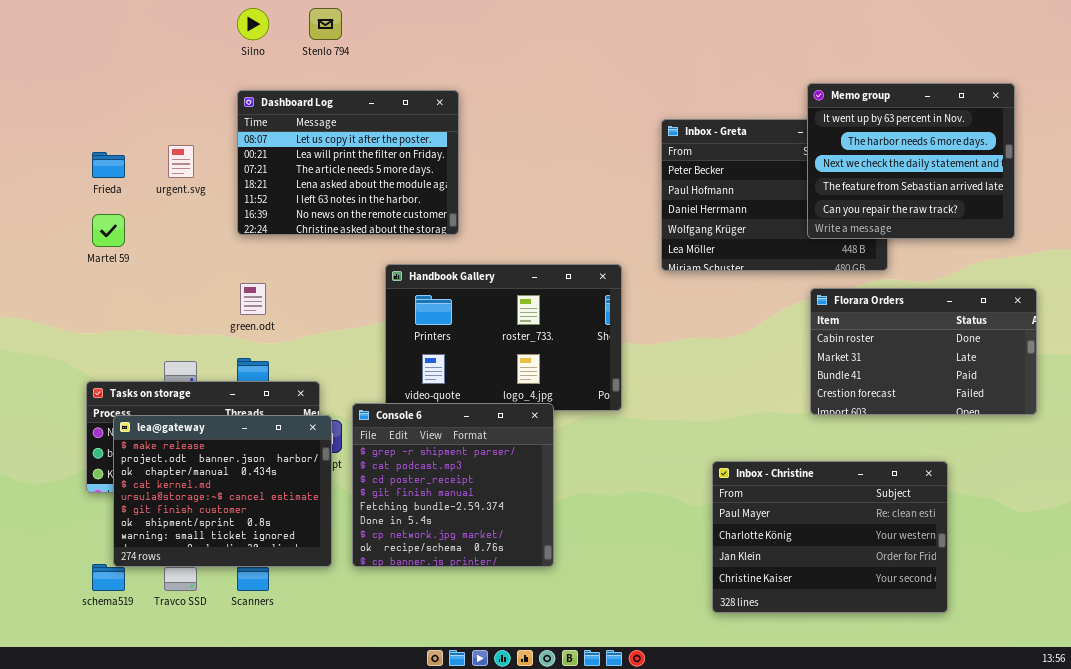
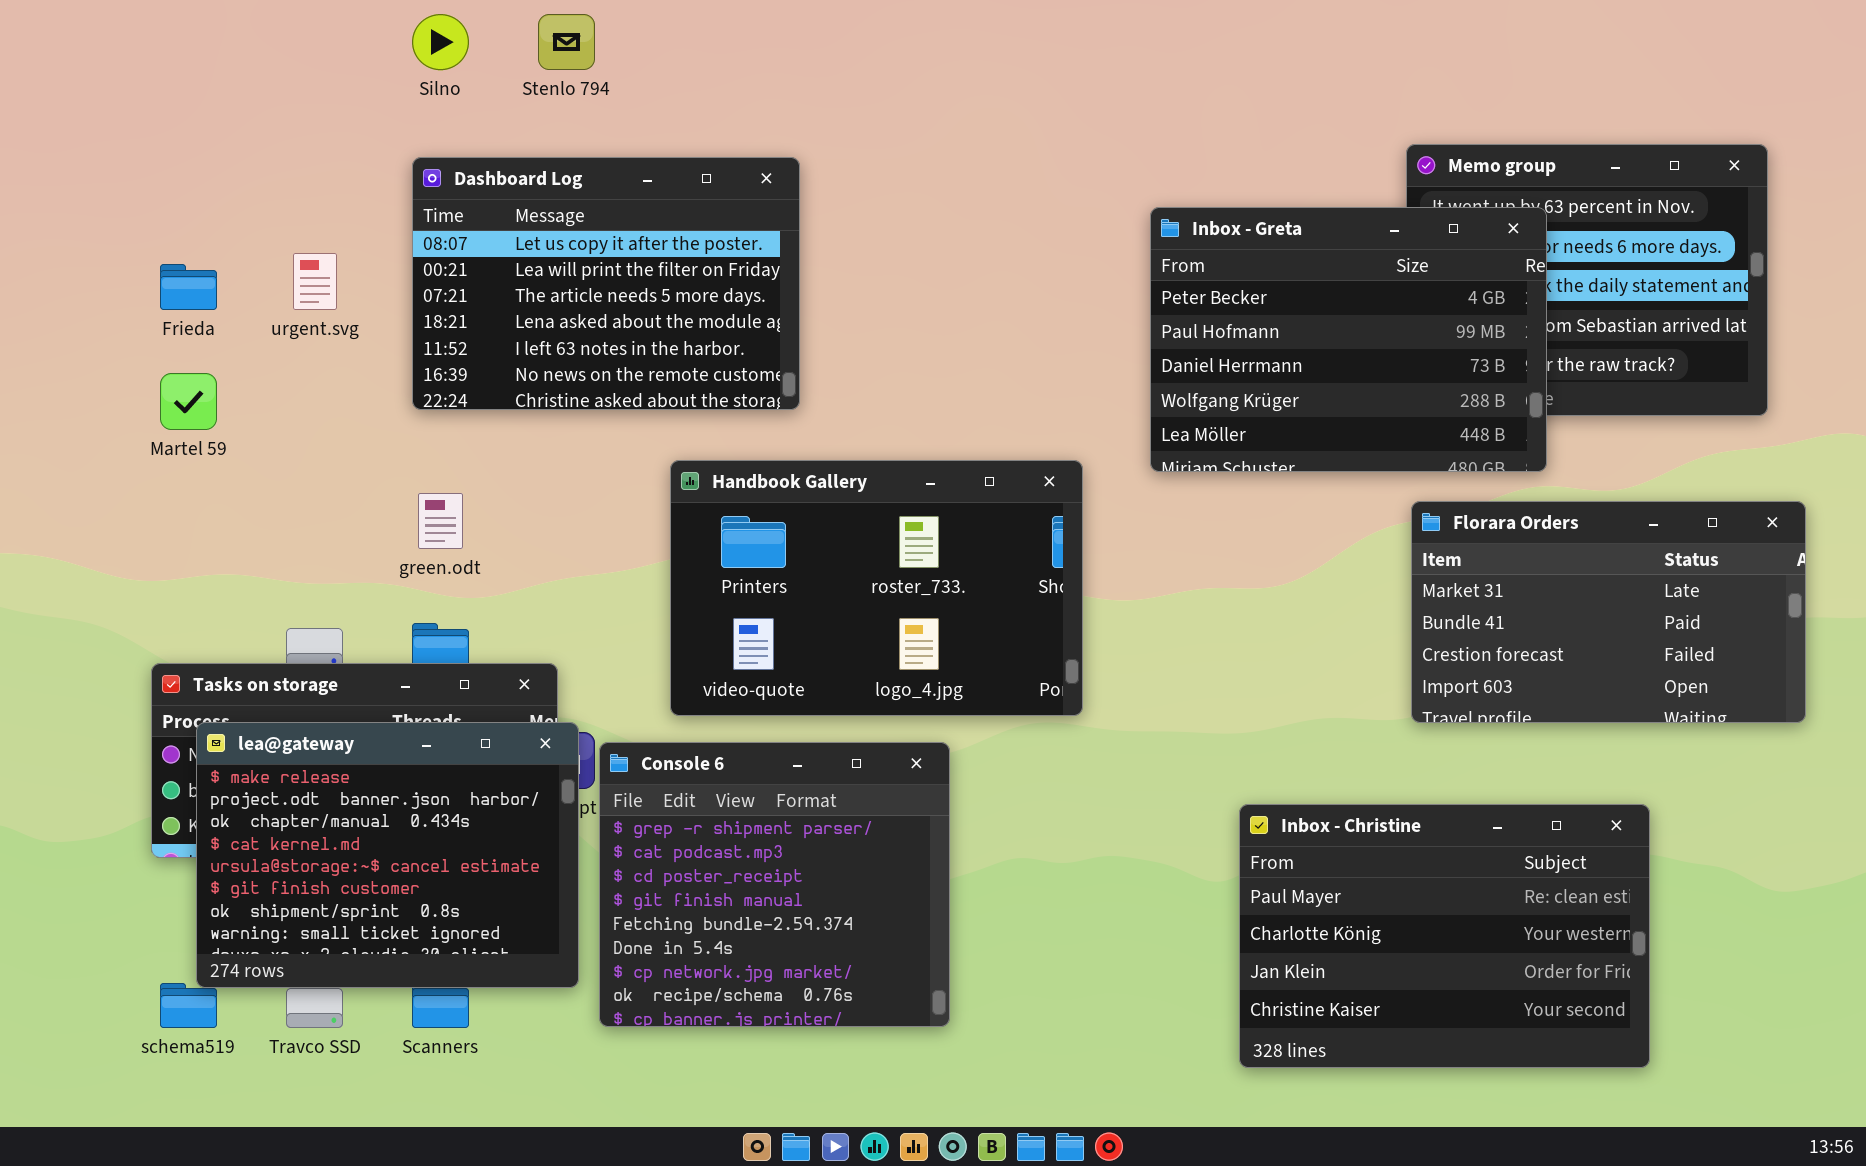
Inbox - Greta: [661,119,888,271] -> [1150,207,1547,472], raised
Florara Orders: [810,288,1037,415] -> [1411,501,1806,723], scrolled down 1 row
Console 6: [352,403,554,567] -> [599,742,950,1027], moved

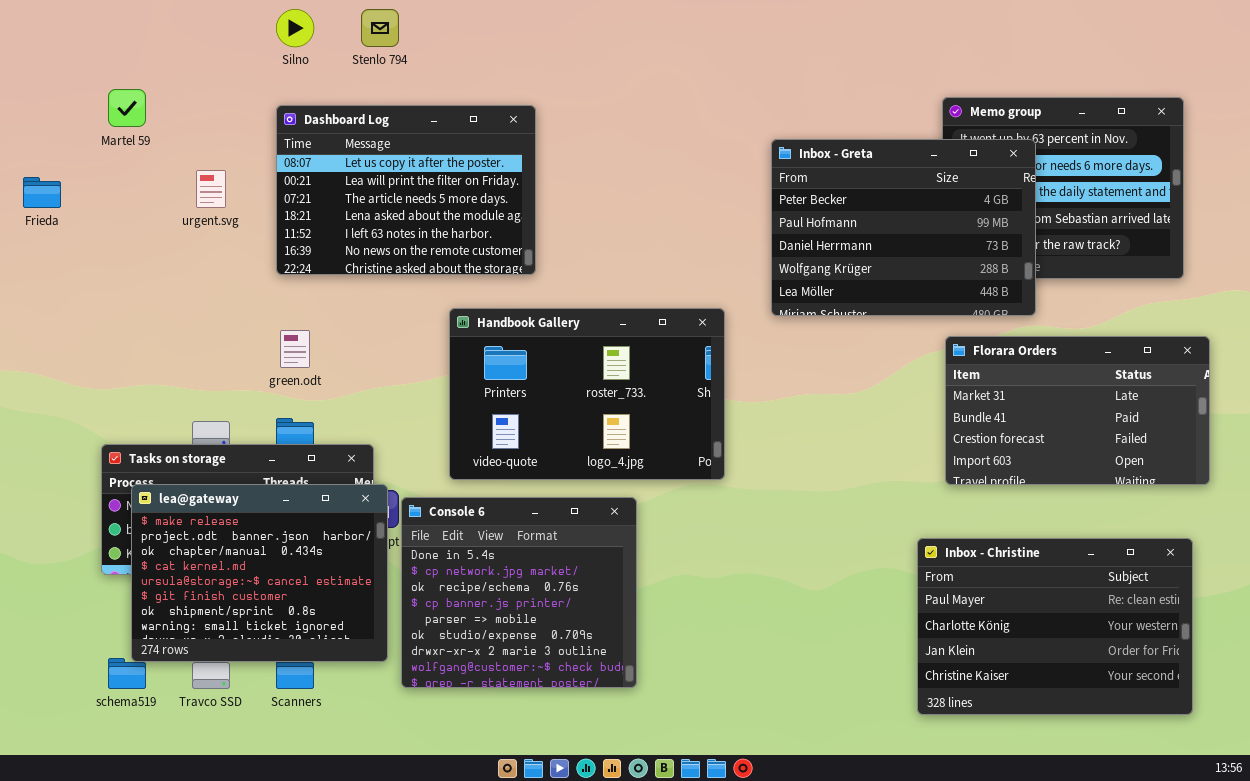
Frieda: [160,264,217,310] -> [23,177,61,208], moved
Martel 59: [160,373,217,430] -> [108,89,146,127], moved
Console 6: [599,742,950,1027] -> [401,497,637,688], scrolled down 5 rows
Inbox - Christine: [1239,804,1650,1068] -> [917,538,1193,715], moved

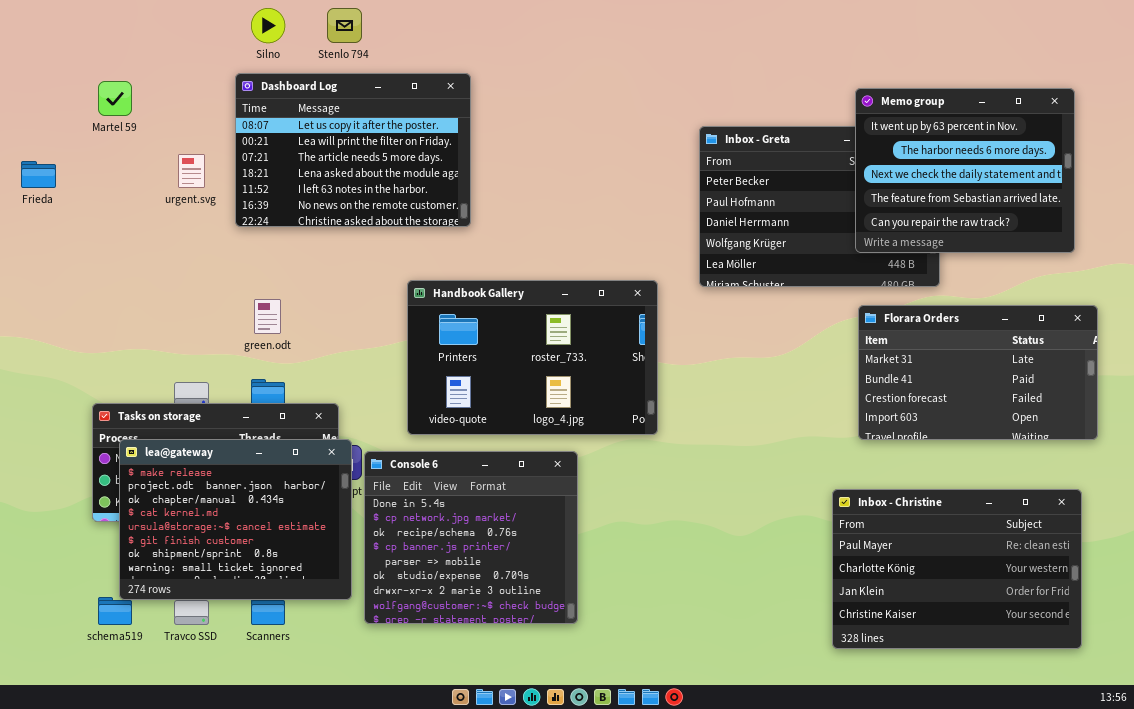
Memo group: [942,97,1184,279] -> [855,88,1075,253], raised
Dashboard Log: [276,105,536,275] -> [235,73,471,227], moved

